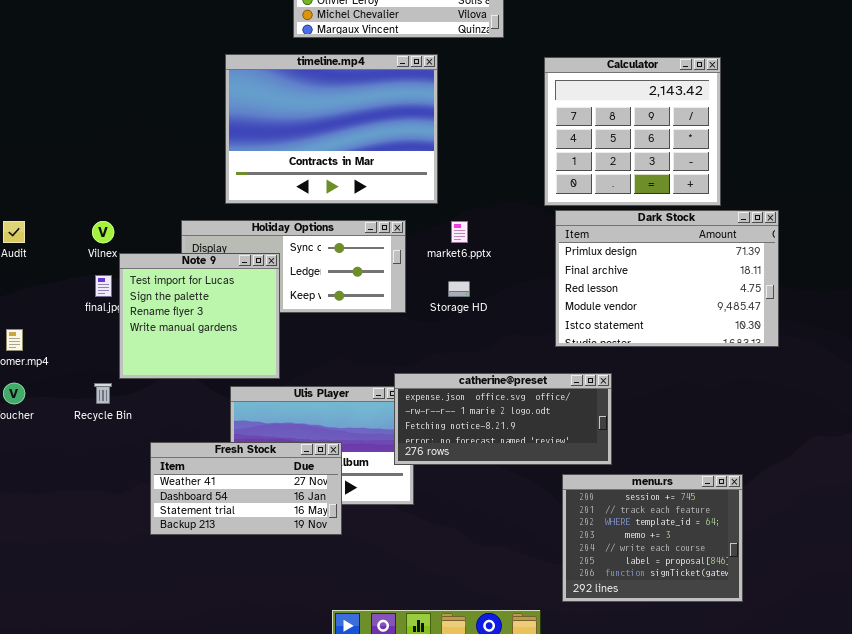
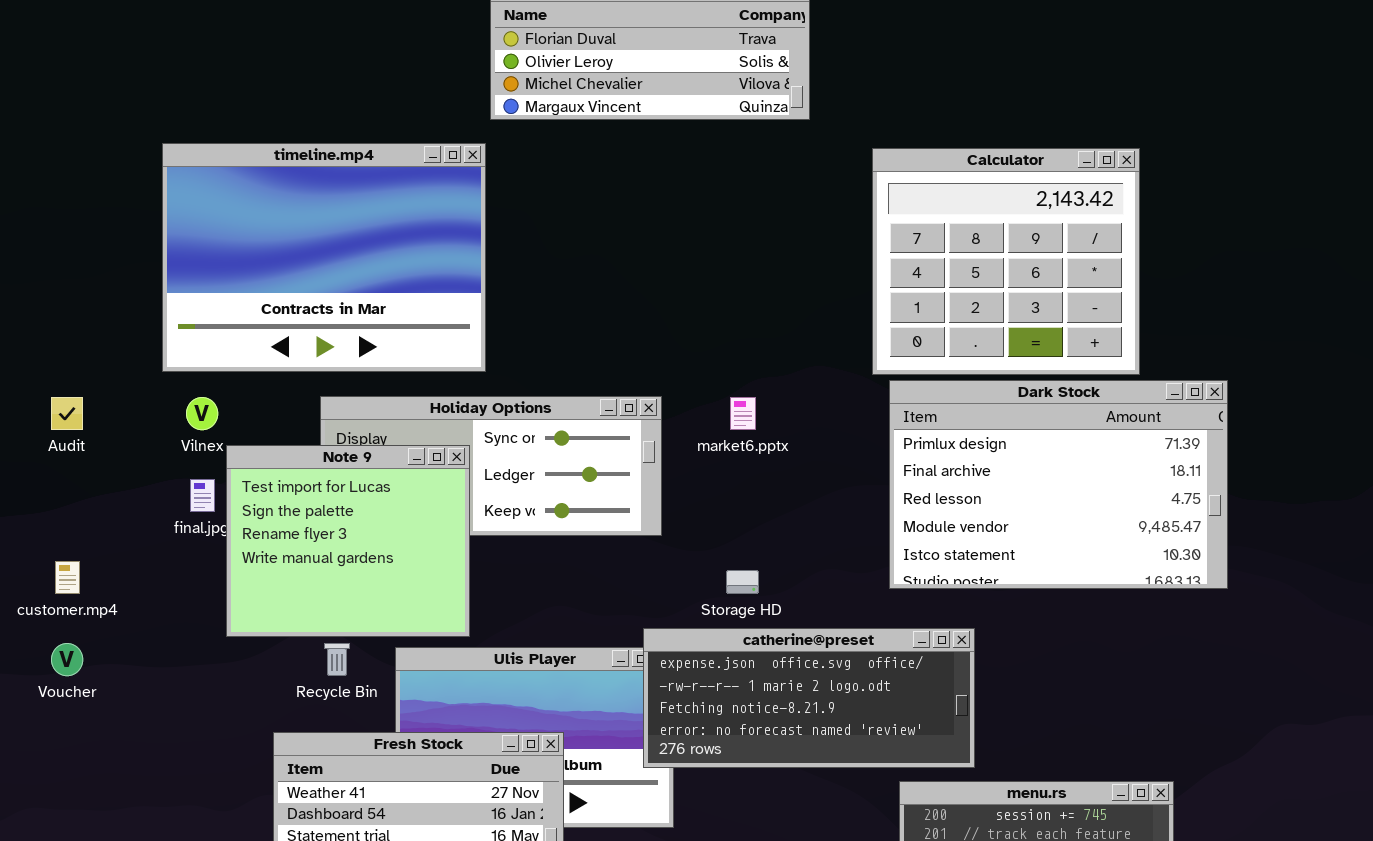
timeline.mp4: [225,54,438,204] -> [162,143,486,372], moved
Storage HD: [448,281,470,297] -> [726,570,759,594], moved
Recycle Bin: [94,383,112,404] -> [324,643,350,676], moved

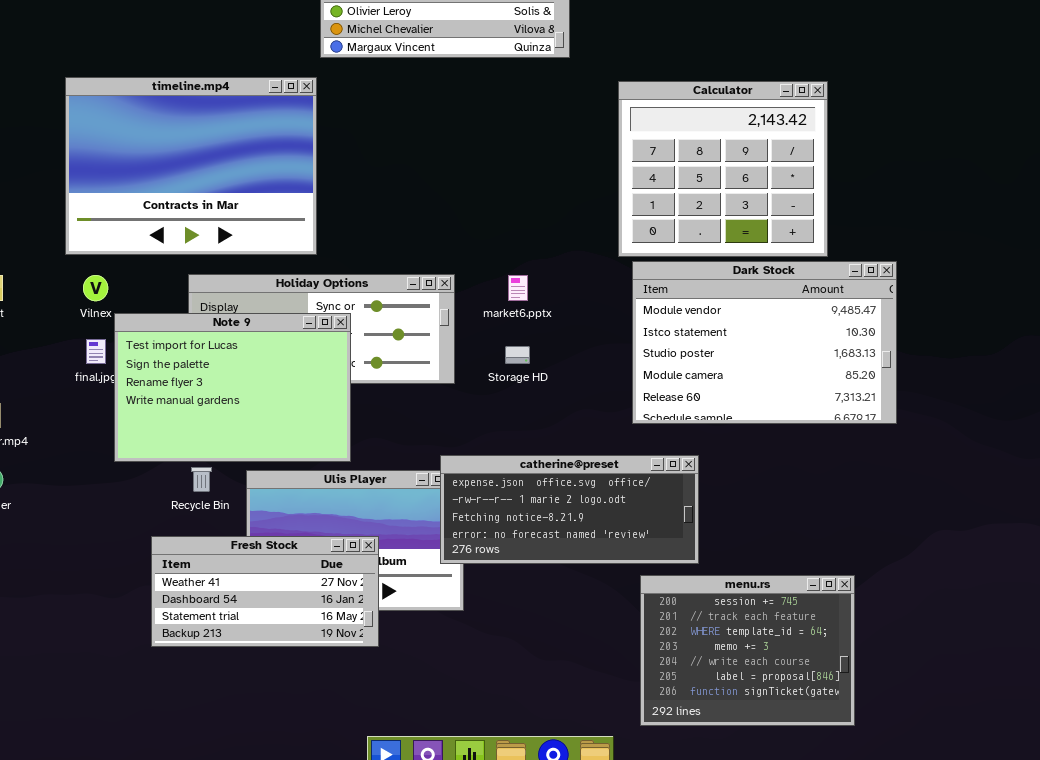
Dark Stock: [889,380,1228,589] -> [632,261,897,424], scrolled down 3 rows
Note 9: [226,445,470,637] -> [114,313,351,462], resized
Storage HD: [726,570,759,594] -> [505,346,530,364], moved

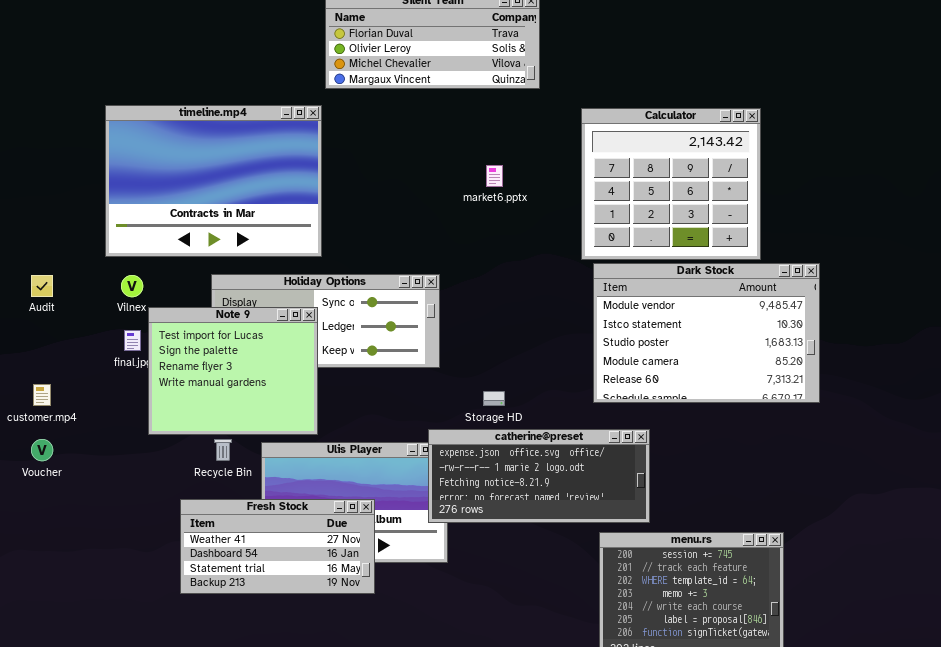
market6.pptx: [508,275,528,301] -> [486,165,503,187], moved
Note 9: [114,313,351,462] -> [148,307,318,435], resized
Storage HD: [505,346,530,364] -> [483,391,505,406], moved

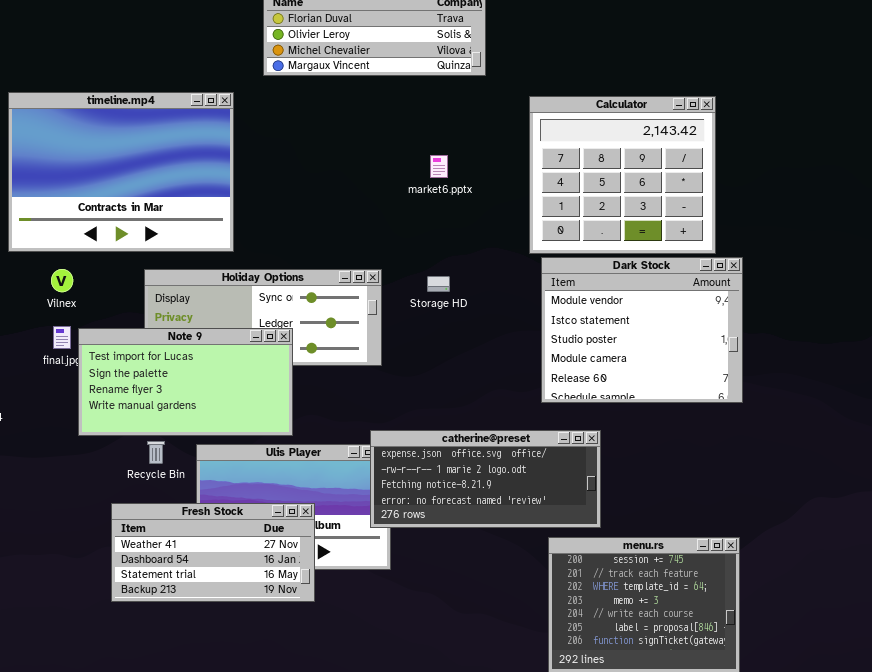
timeline.mp4: [105,105,322,257] -> [8,92,234,252], moved
Dark Stock: [593,263,820,403] -> [541,257,743,403], resized
Note 9: [148,307,318,435] -> [78,328,293,436], resized
Storage HD: [483,391,505,406] -> [427,276,450,292], moved

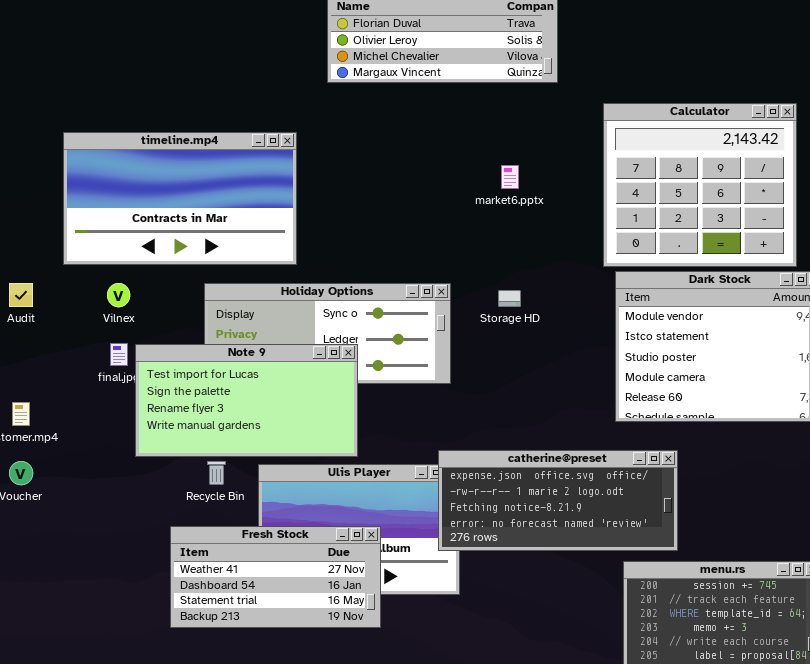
timeline.mp4: [8,92,234,252] -> [63,132,297,265], resized

